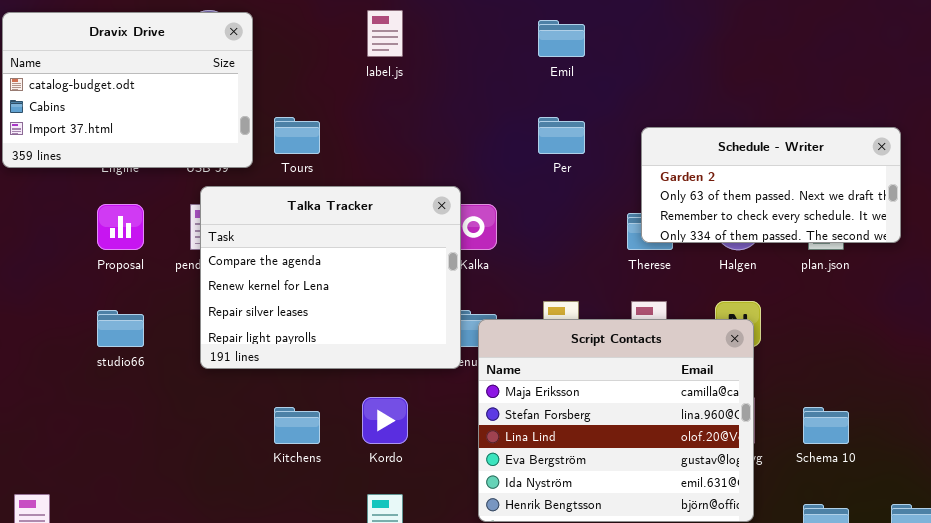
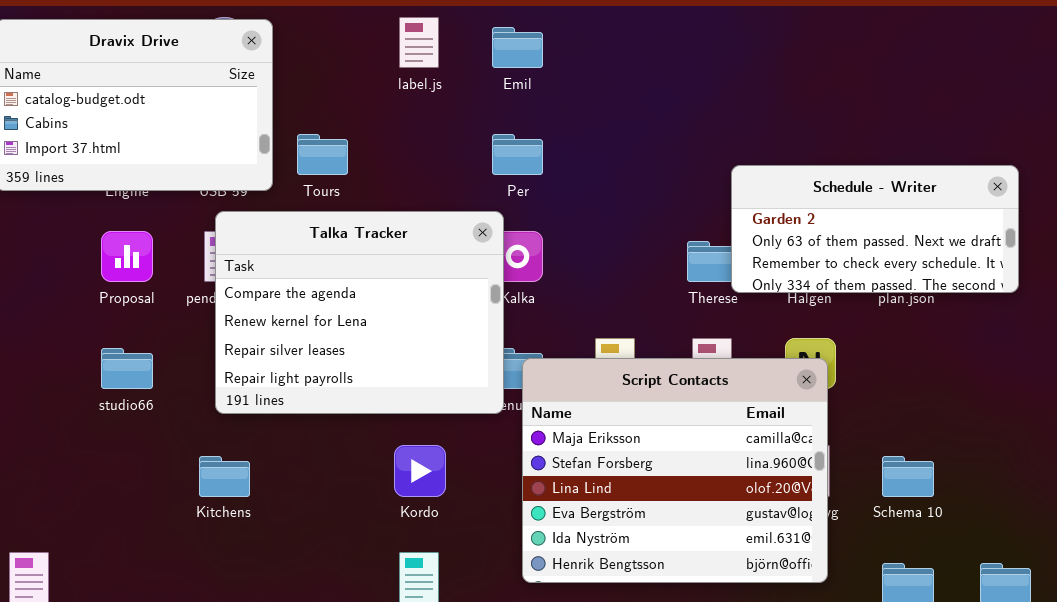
Emil: [538,20,585,57] -> [492,27,543,68], moved
Per: [538,117,585,154] -> [492,134,543,175], moved
Schedule - Writer: [641,127,901,243] -> [731,165,1019,293], moved
Kitchens: [274,407,320,444] -> [199,456,250,497], moved

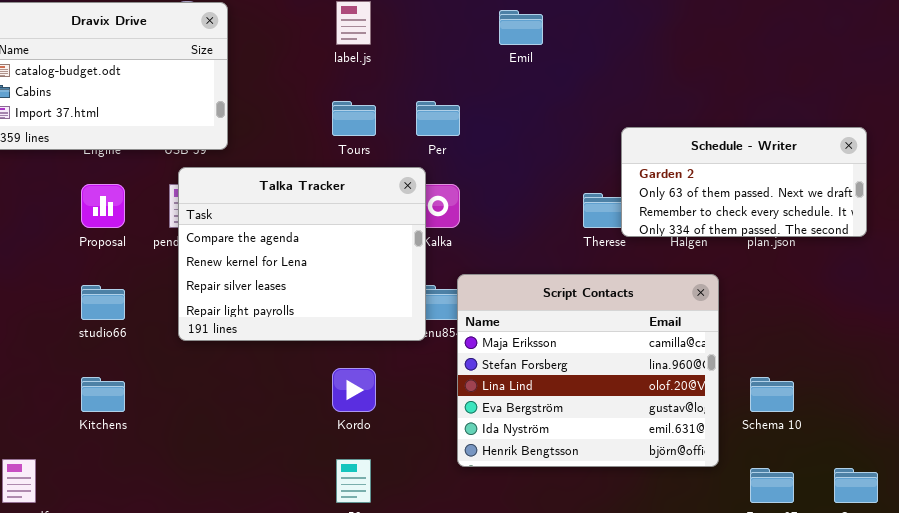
Emil: [492,27,543,68] -> [499,10,543,45], moved
Tours: [297,134,348,175] -> [332,101,376,136], moved
Script Contacts: [522,358,828,583] -> [457,274,719,467], moved
Kitchens: [199,456,250,497] -> [81,377,125,412], moved

